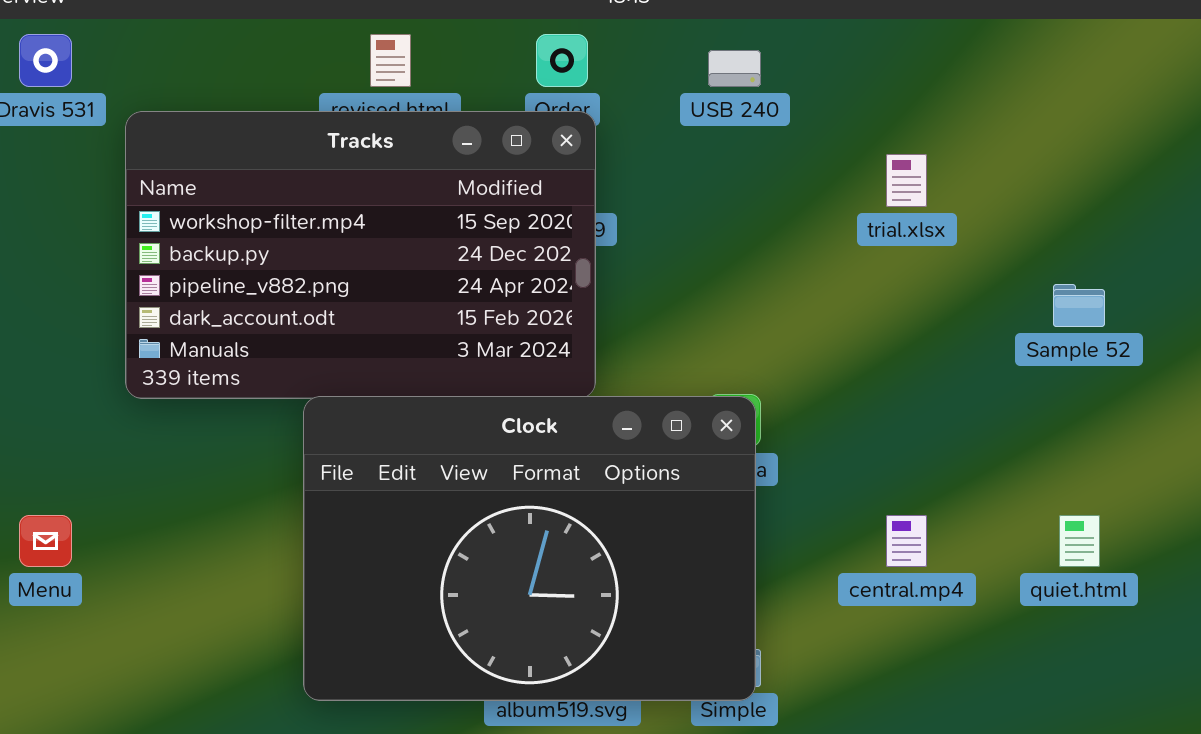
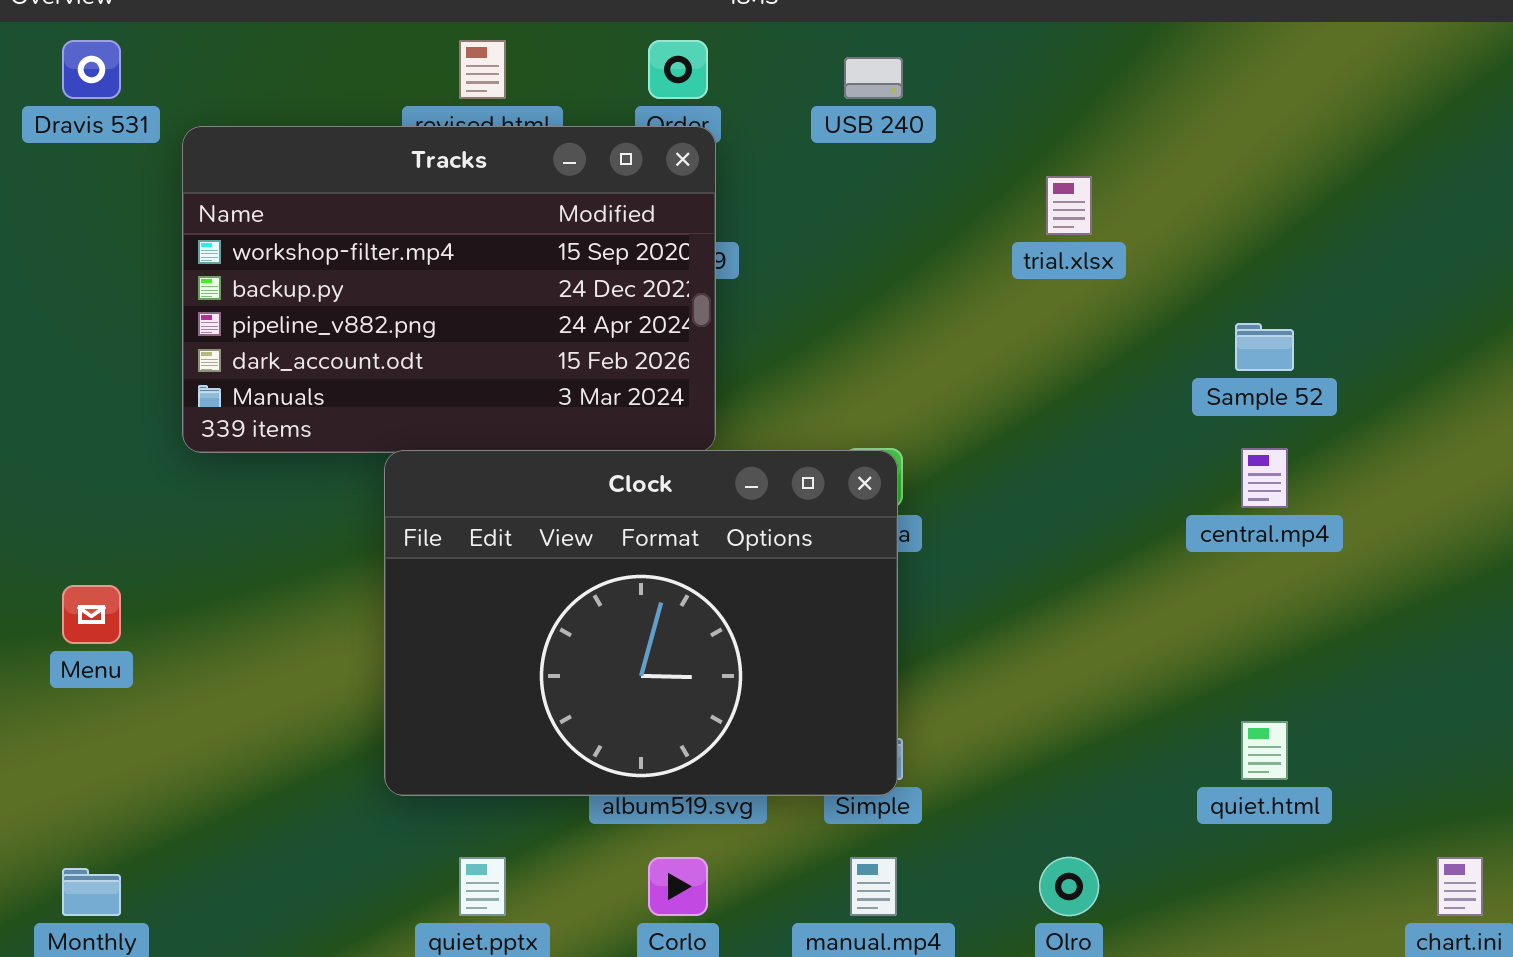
central.mp4: [886,515,927,567] -> [1241,448,1288,508], moved
quiet.html: [1059,515,1100,567] -> [1241,721,1288,780], moved

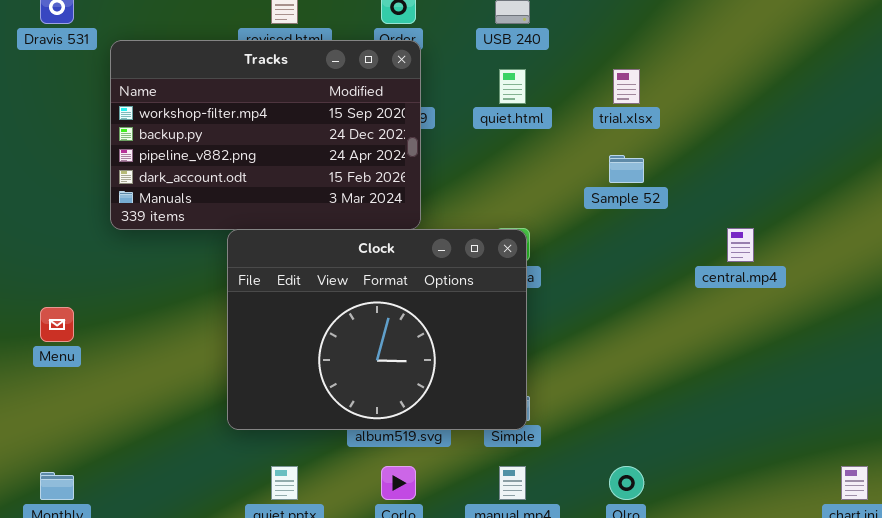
Sample 52: [1235,323,1294,371] -> [609,155,644,183], moved
quiet.html: [1241,721,1288,780] -> [499,69,526,104], moved

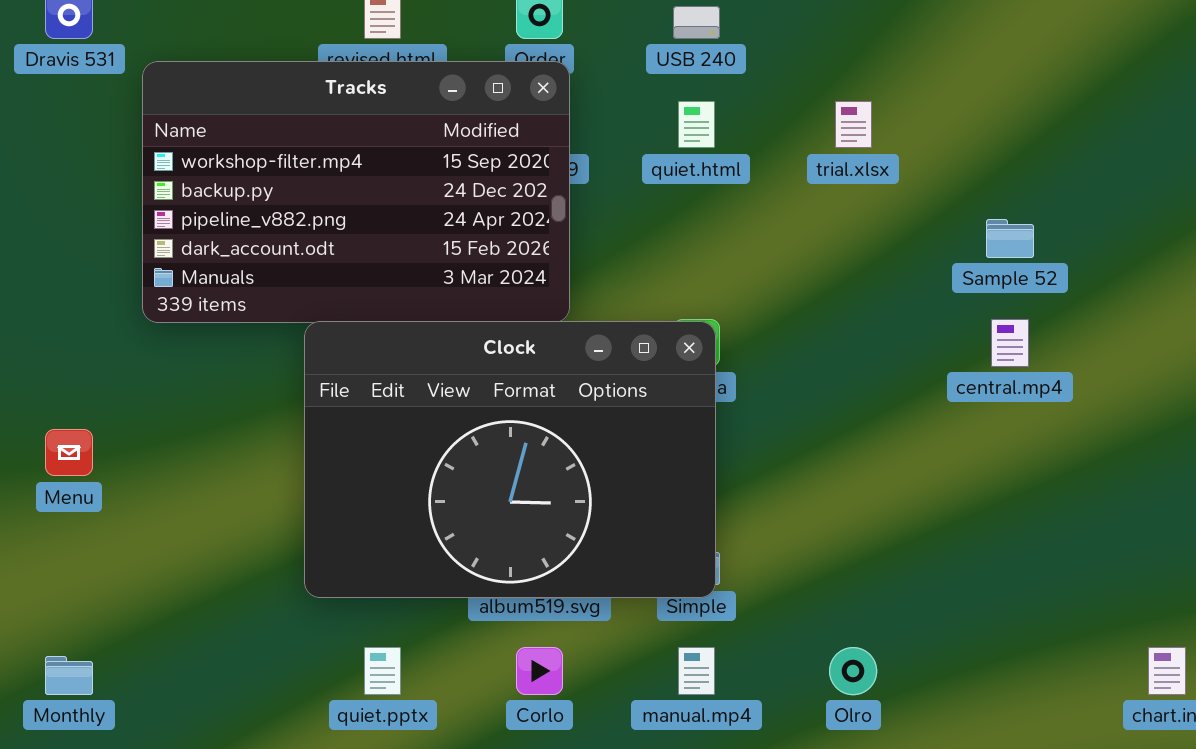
Sample 52: [609,155,644,183] -> [986,219,1034,258], moved

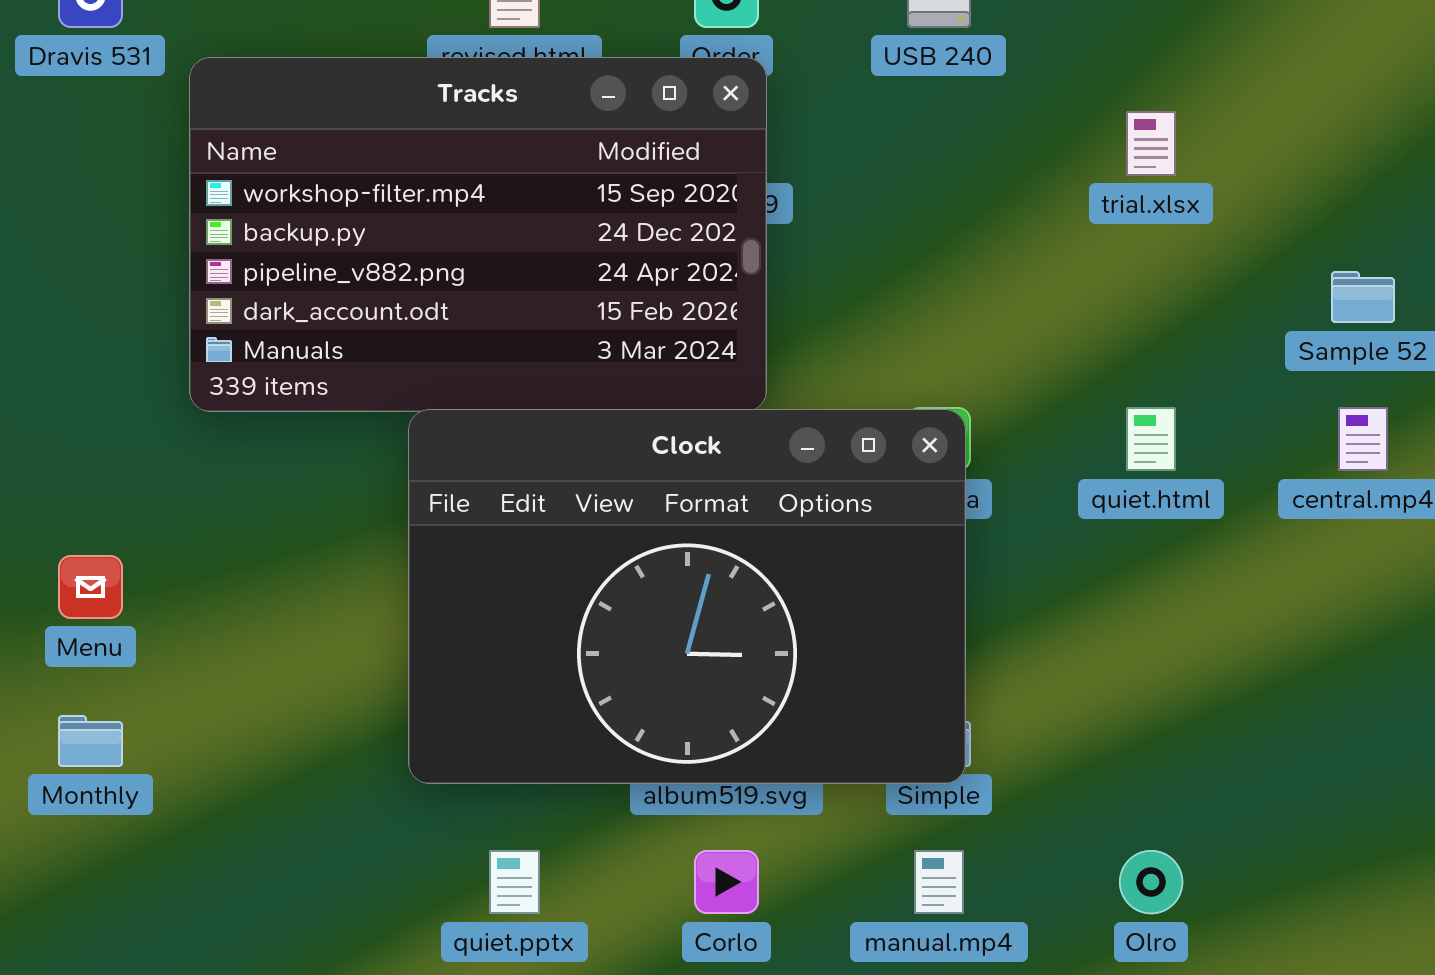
quiet.html: [678,101,715,148] -> [1126,407,1176,471], moved
Monthly: [45,656,93,695] -> [58,715,123,767], moved

